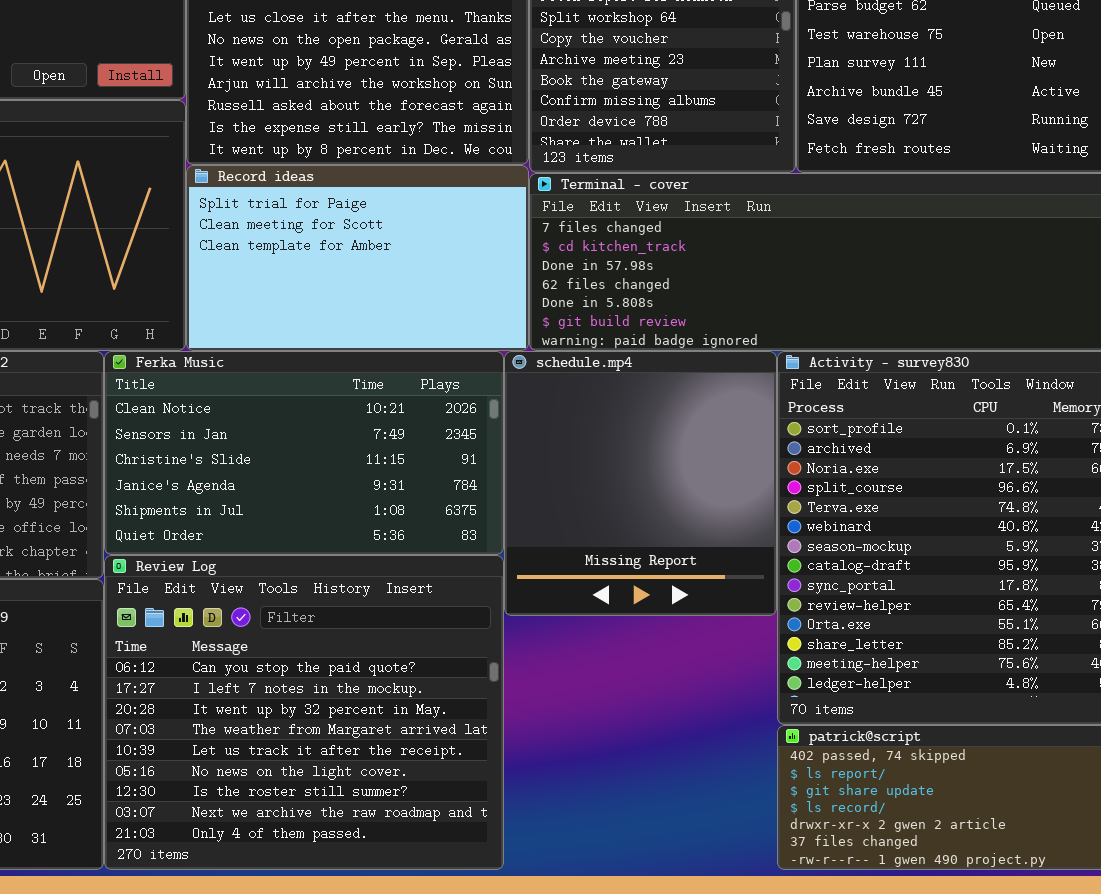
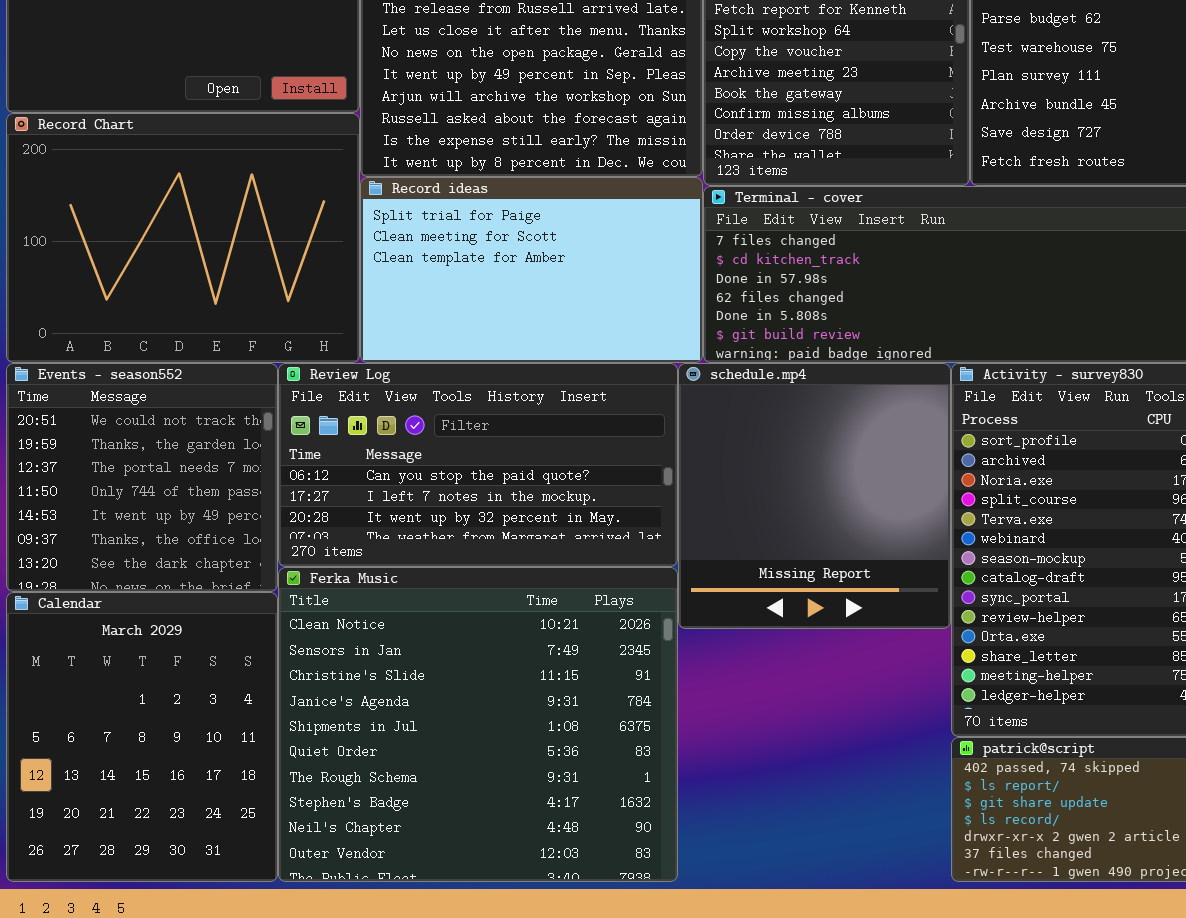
Ferka Music: [104,351,504,555] -> [278,567,678,882], moved, resized
Review Log: [104,555,504,870] -> [278,363,678,567], moved, resized

